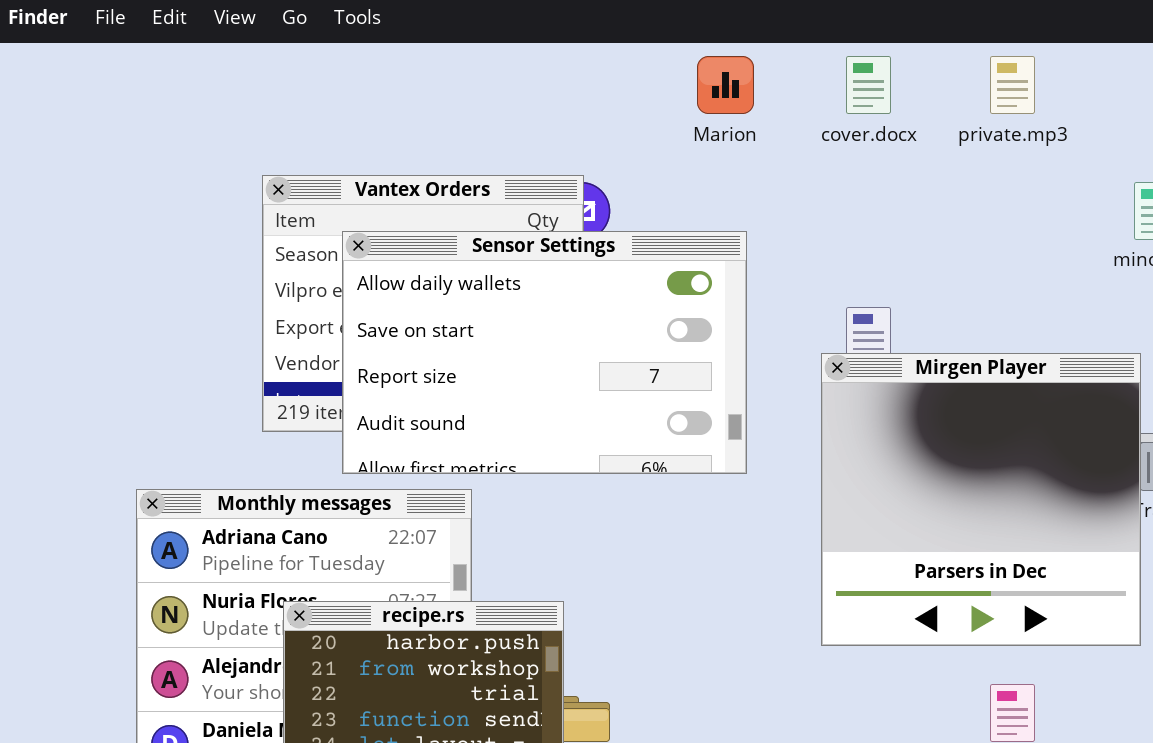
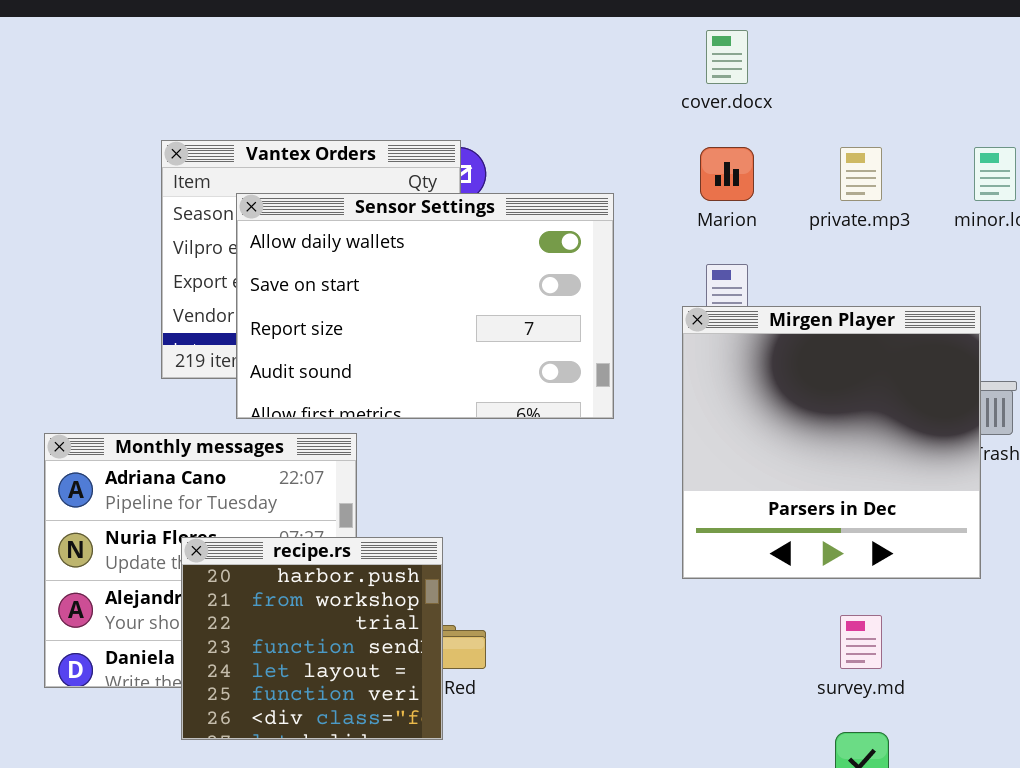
Marion: [697,56,754,114] -> [700,147,754,201], moved
private.mp3: [990,56,1035,114] -> [840,147,882,201], moved

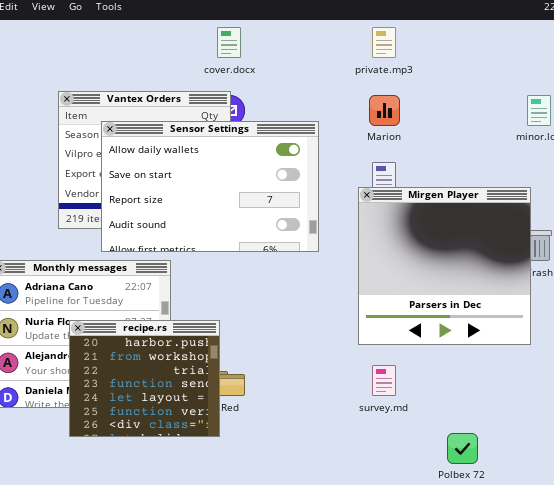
cover.docx: [706,30,748,84] -> [217,27,241,58], moved
private.mp3: [840,147,882,201] -> [372,27,396,58], moved
survey.md: [840,615,882,669] -> [372,365,396,396], moved

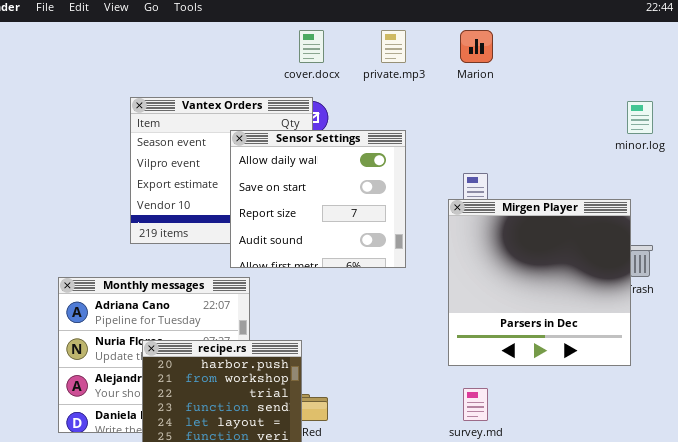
private.mp3: [372,27,396,58] -> [381,30,406,63], moved
Marion: [369,95,400,126] -> [460,30,493,63], moved
Sensor Settings: [101,121,319,252] -> [230,130,406,268], resized

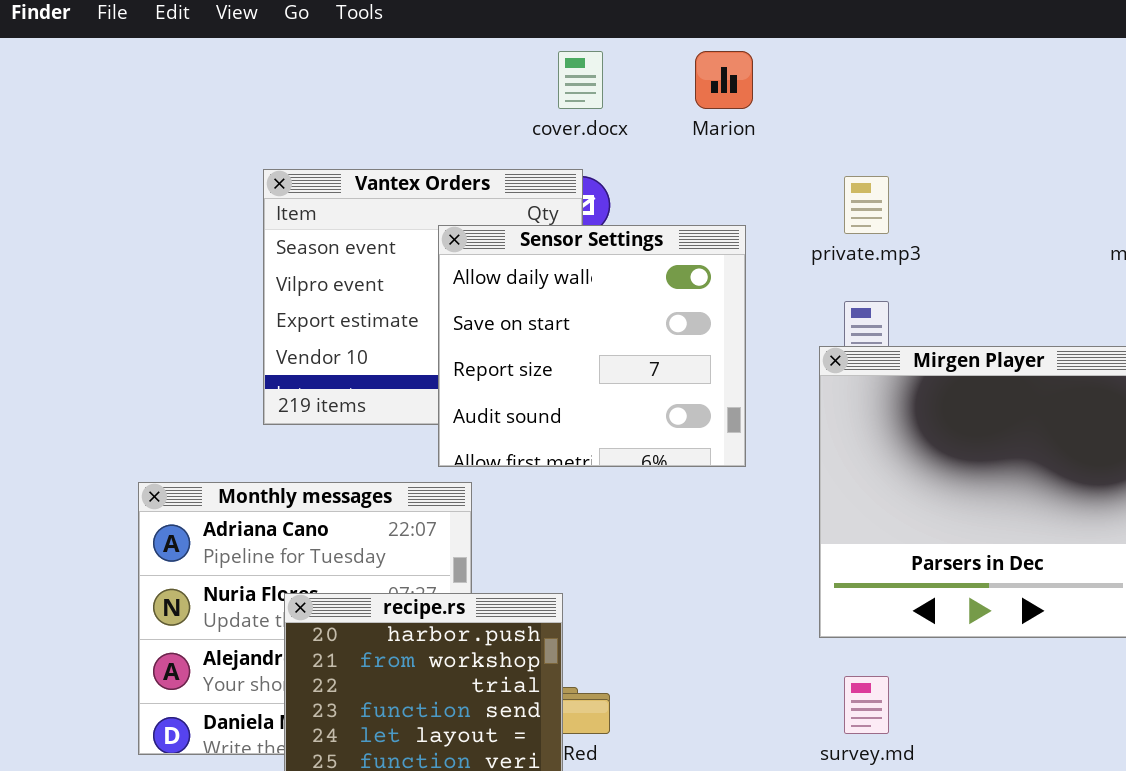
private.mp3: [381,30,406,63] -> [844,176,889,234], moved
Marion: [460,30,493,63] -> [695,51,753,109], moved

